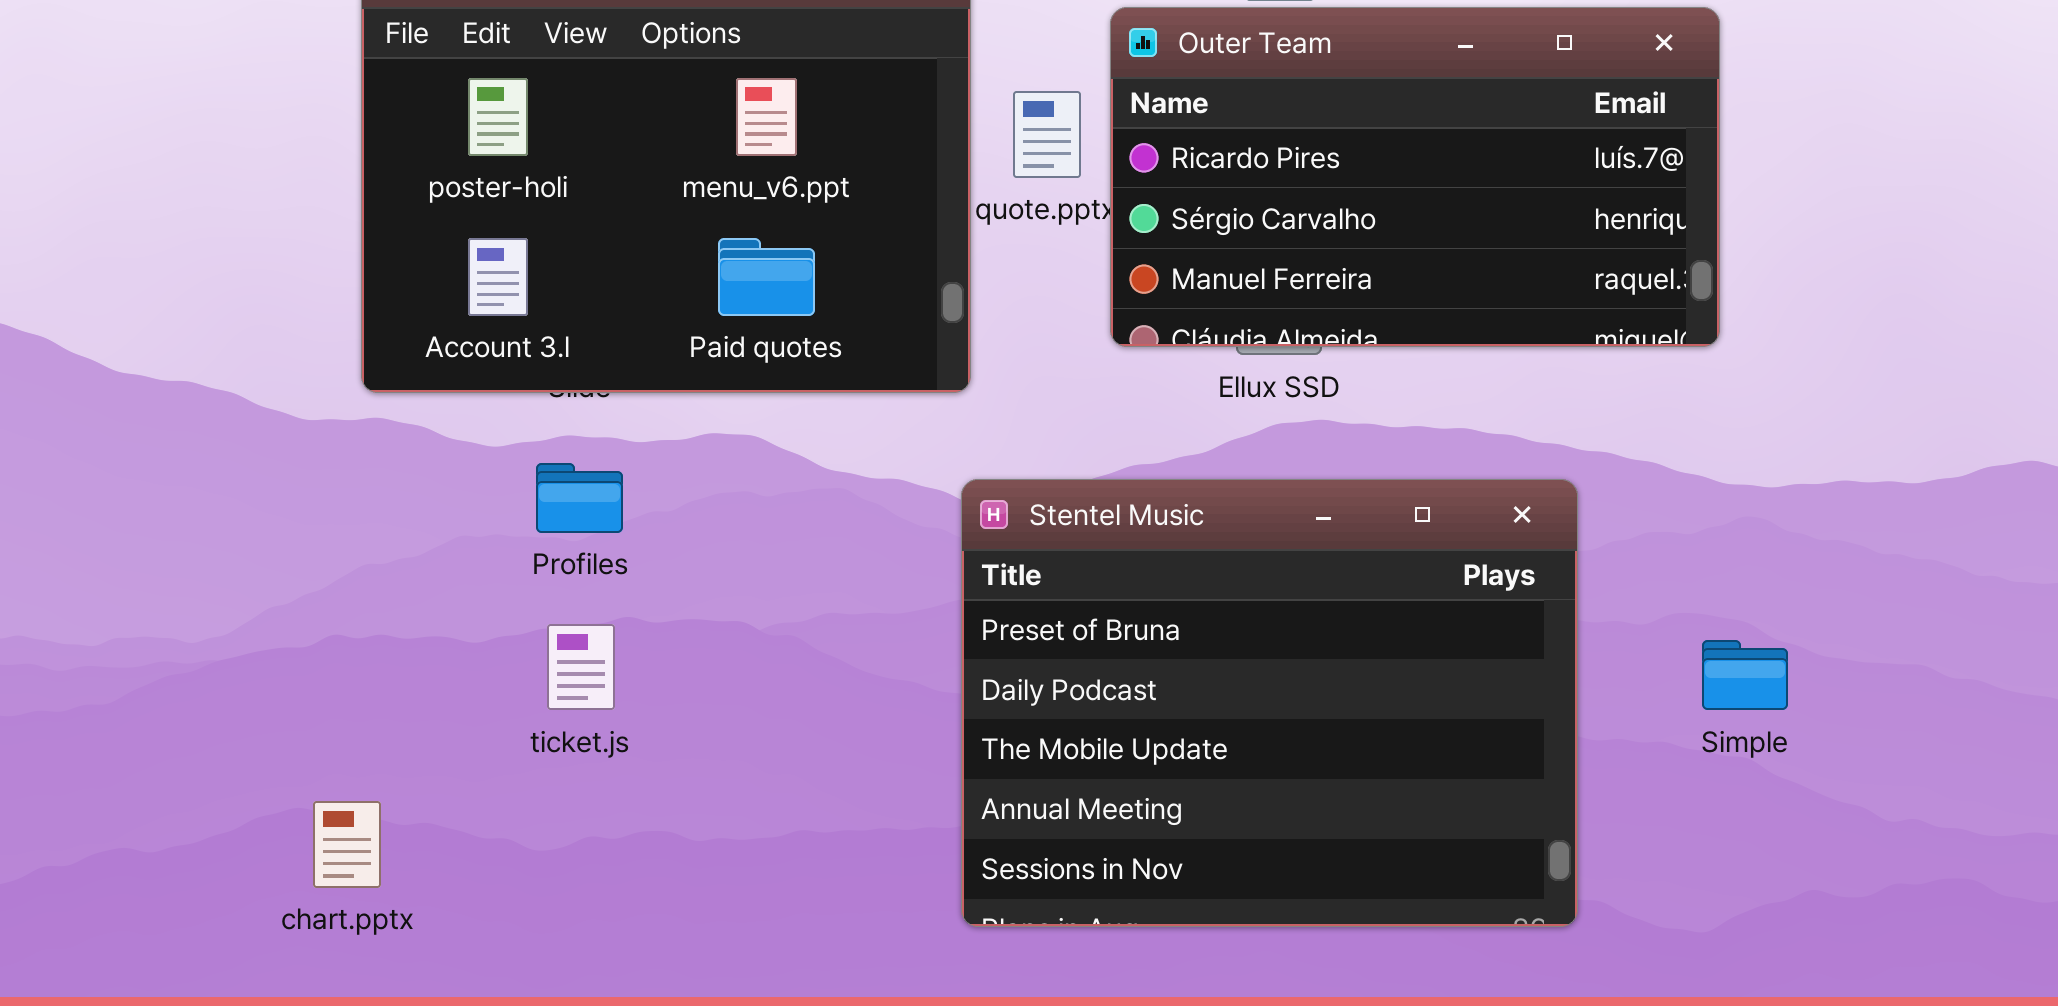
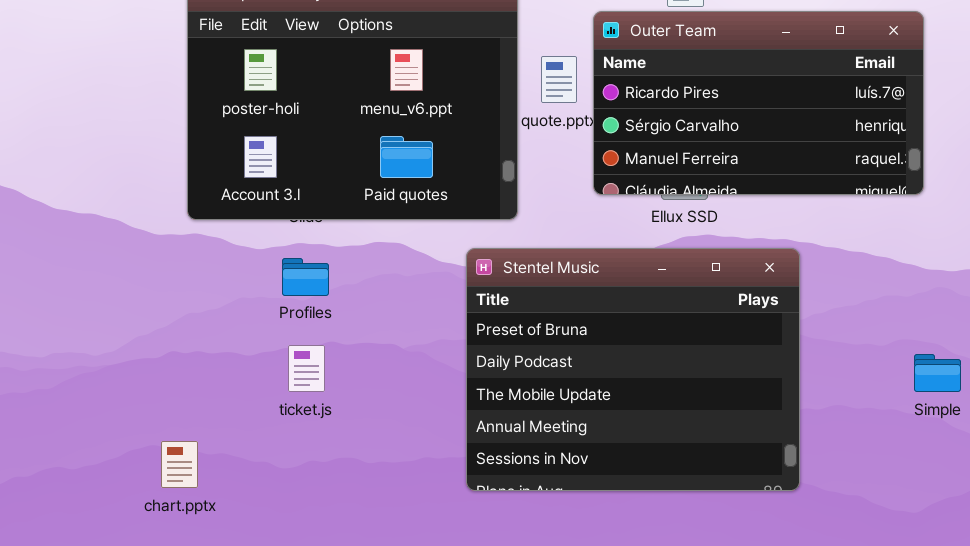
Stentel Music: [961,479,1578,927] -> [466,248,800,491], moved

